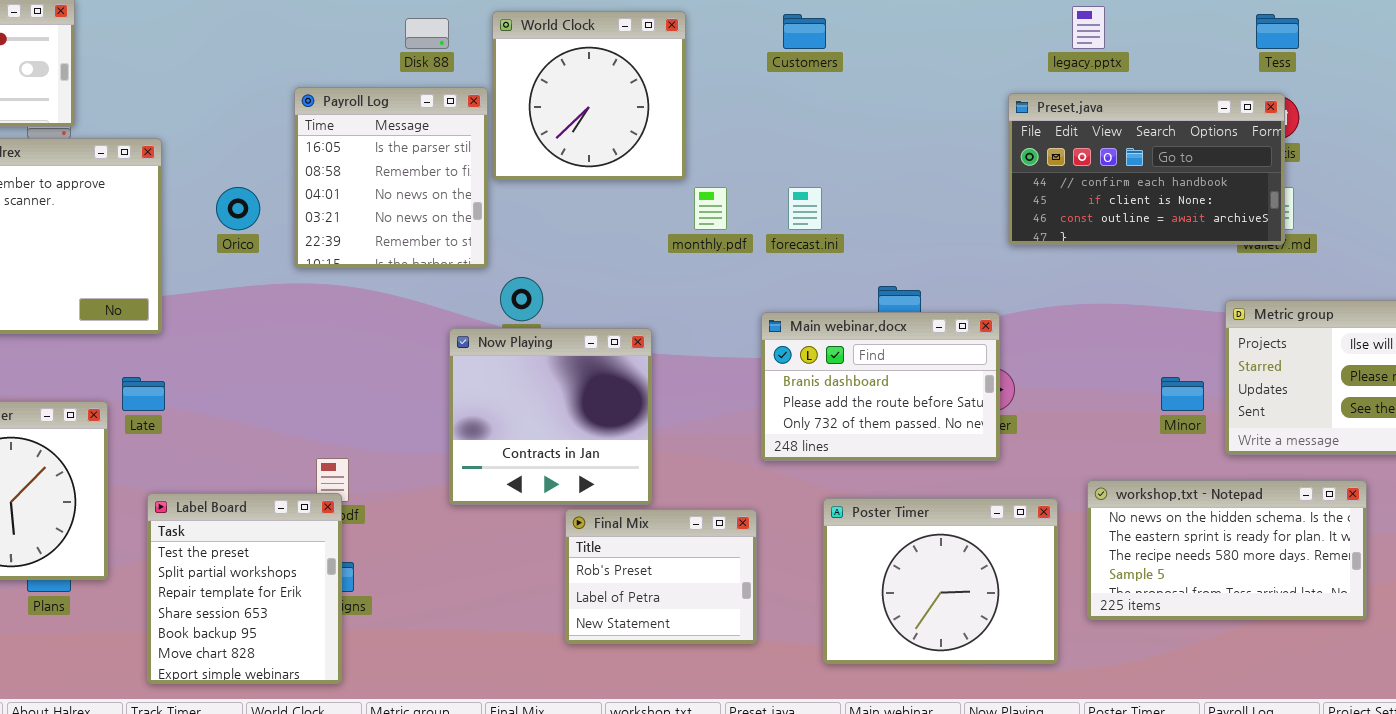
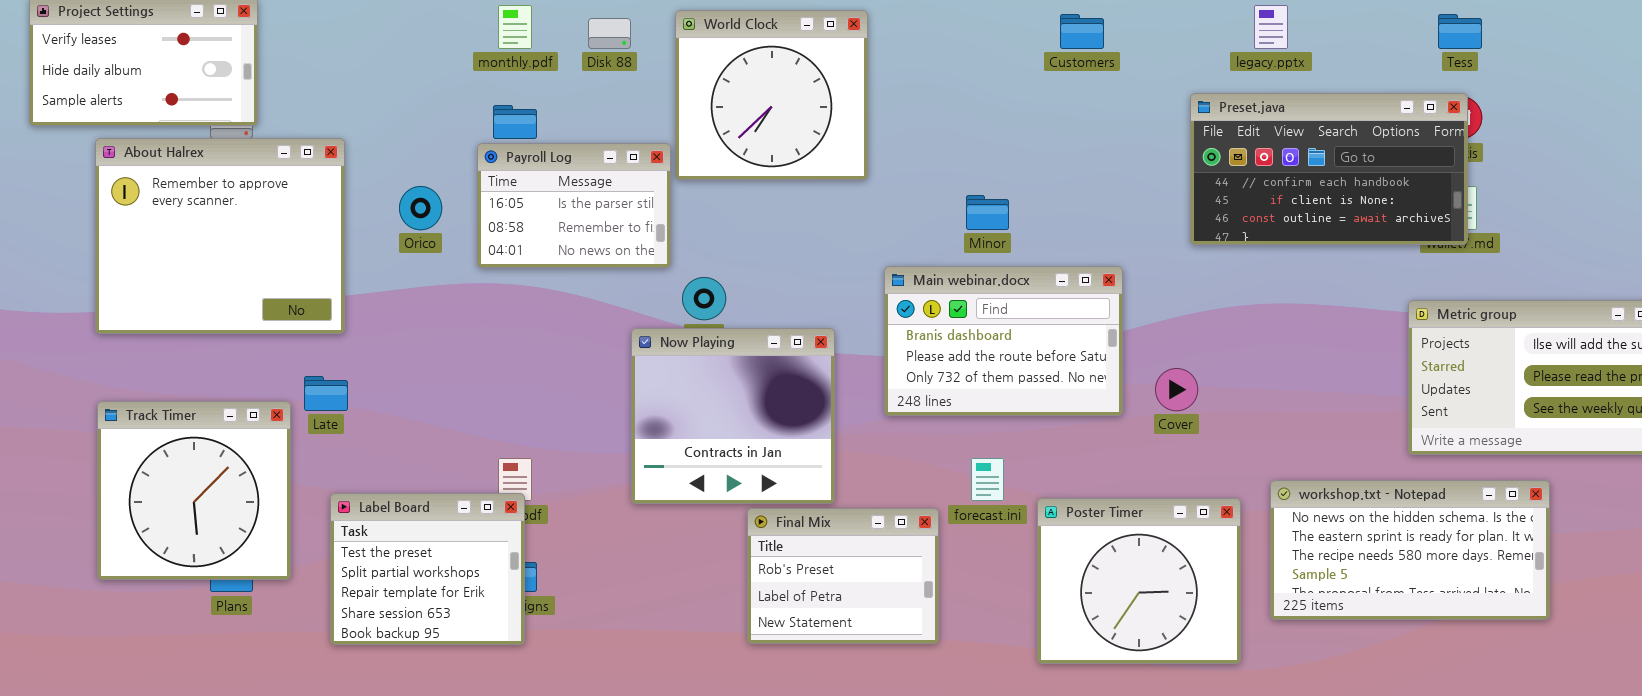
Customers: [783,14,826,49] -> [1060,14,1104,49], moved
Payroll Log: [294,87,488,268] -> [477,143,671,268], resized
monthly.pdf: [694,187,727,230] -> [498,5,532,49], moved
forecast.ini: [788,187,822,230] -> [971,458,1004,501], moved
Main webinar.docx: [761,312,1000,461] -> [884,266,1123,416], moved
Minor: [1161,377,1204,411] -> [966,195,1009,230], moved
Label Board: [147,493,342,684] -> [330,493,525,645], resized
Poster Timer: [823,498,1058,664] -> [1037,498,1241,664], resized

